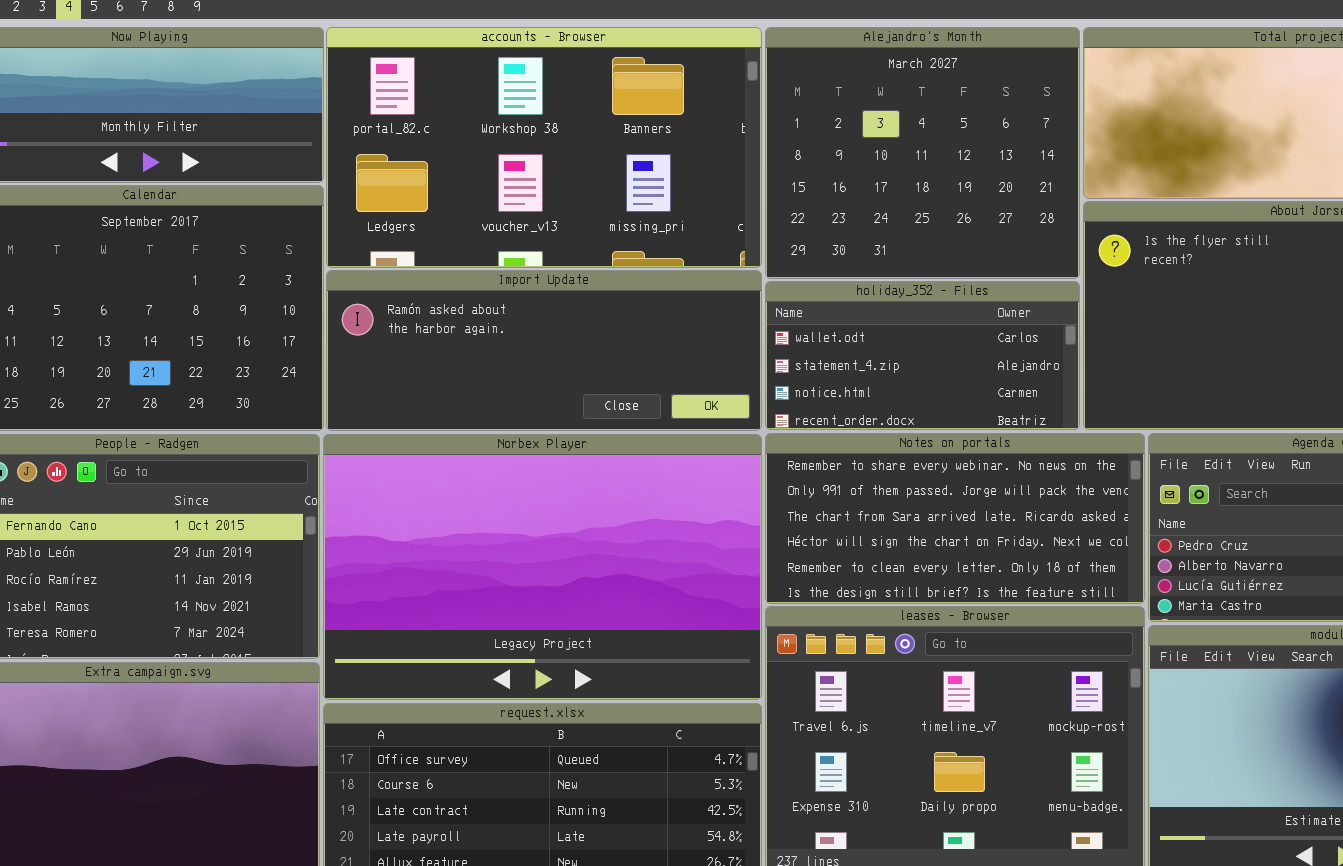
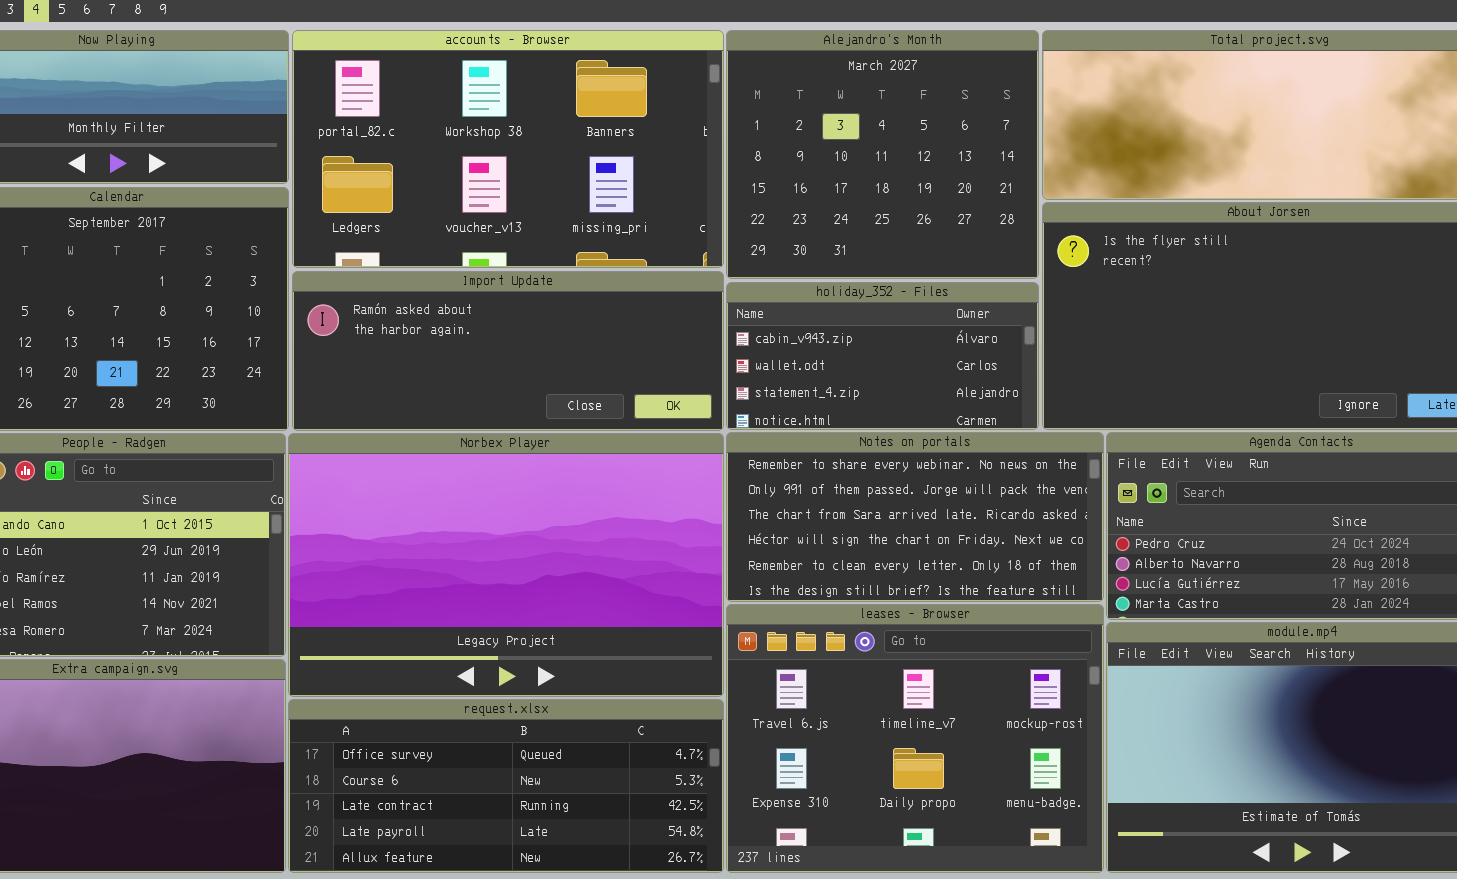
holiday_352 - Files: [765,281,1080,430] -> [726,282,1039,430], scrolled up 1 row

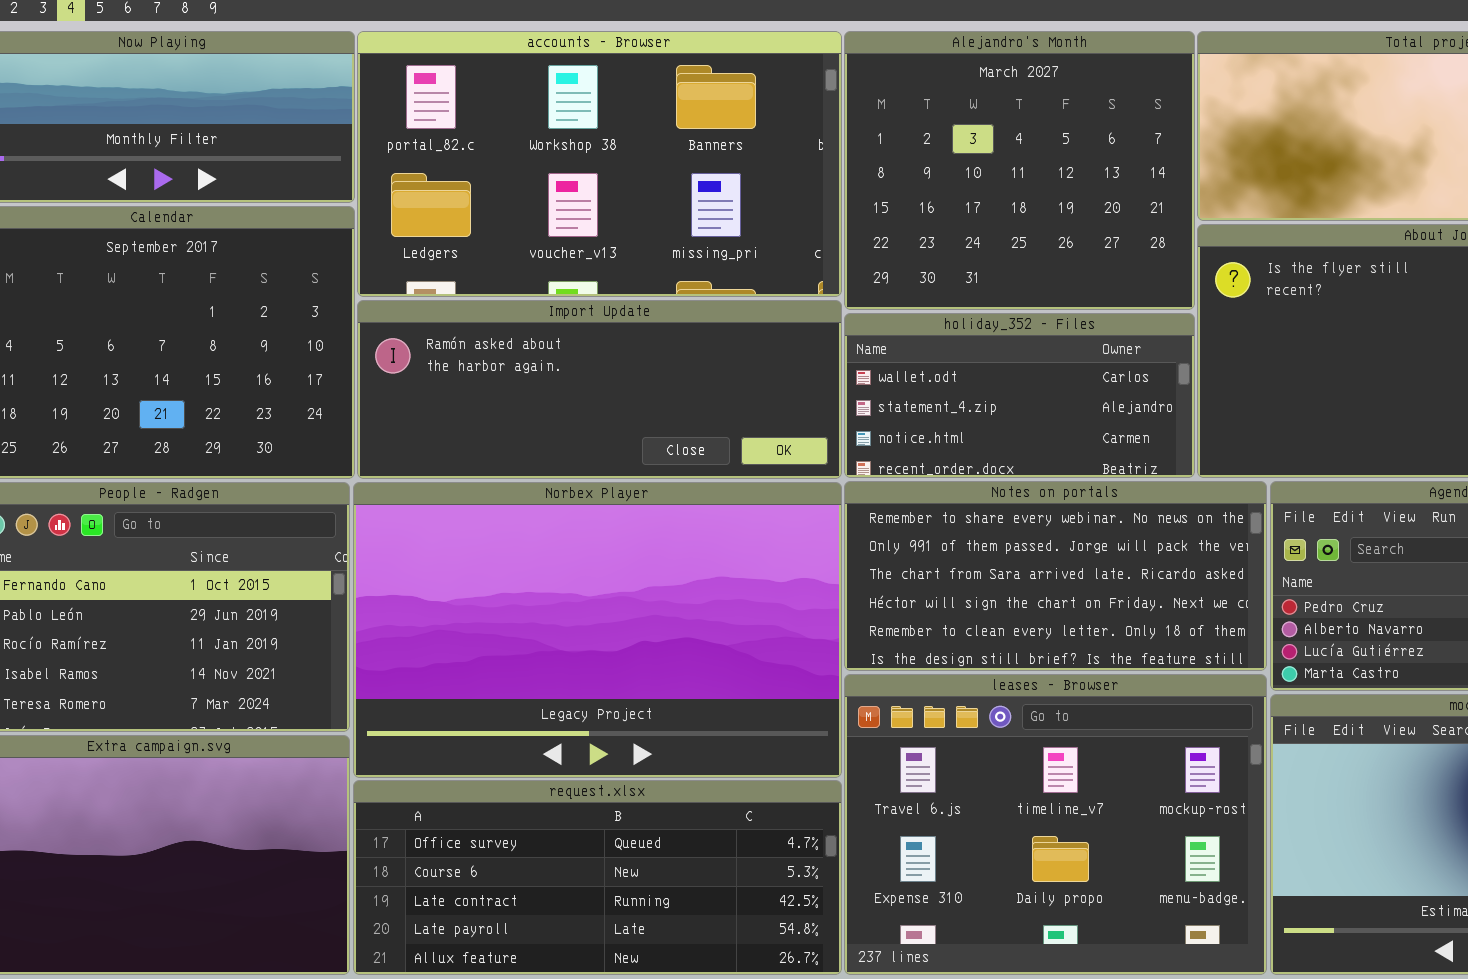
holiday_352 - Files: [726,282,1039,430] -> [844,313,1195,478], scrolled down 1 row

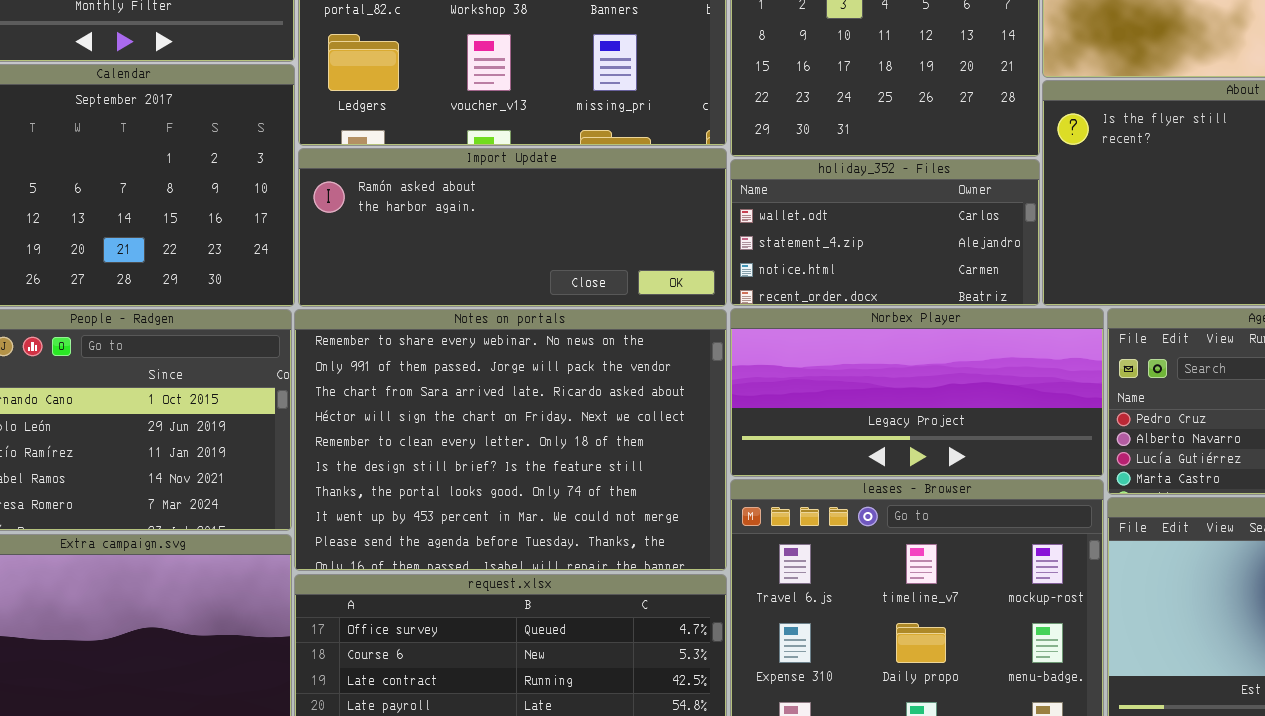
Notes on portals: [844,481,1267,671] -> [294,309,727,571], moved, resized
Norbex Player: [353,482,842,778] -> [730,308,1104,477], moved, resized

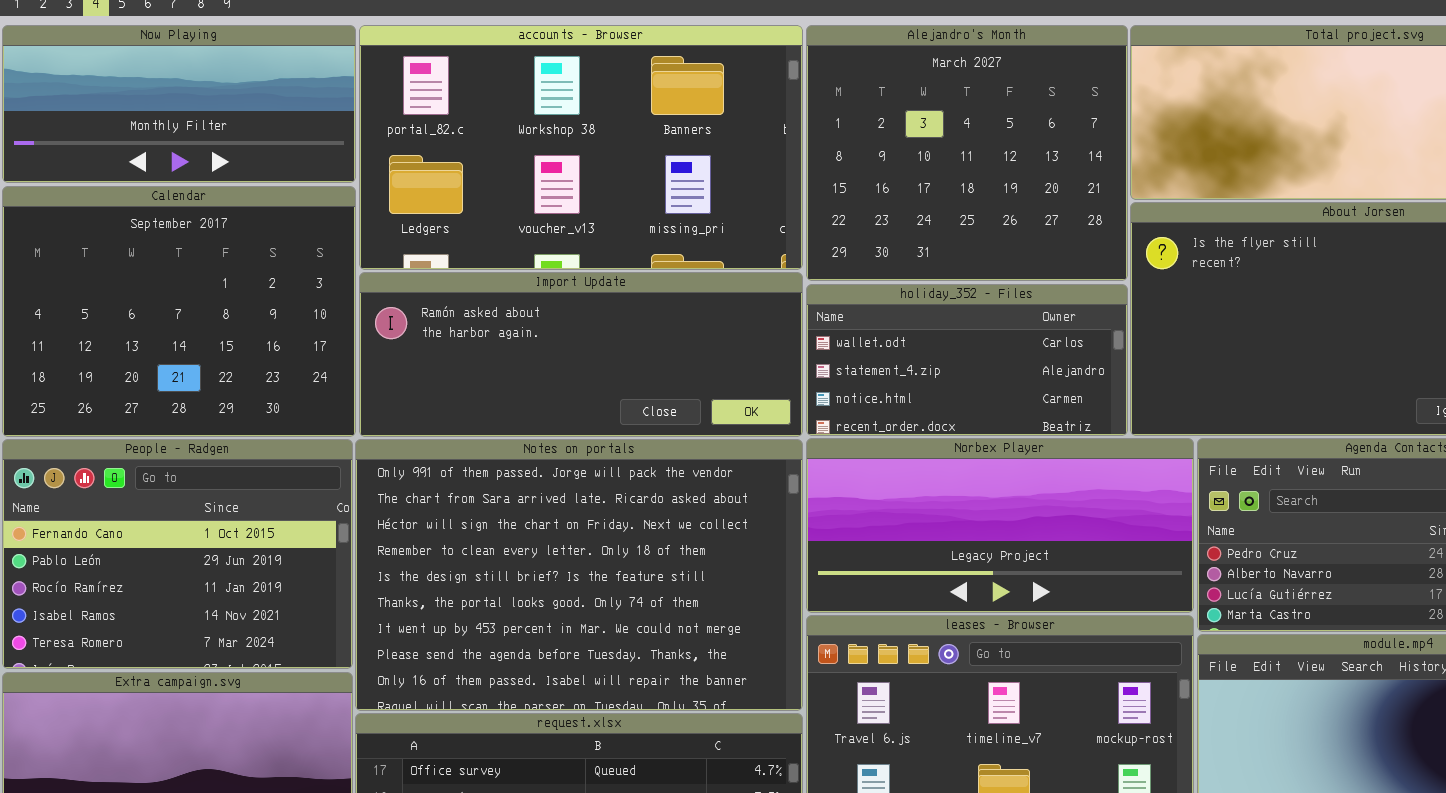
Notes on portals: [294,309,727,571] -> [355,439,803,711], scrolled down 1 row

